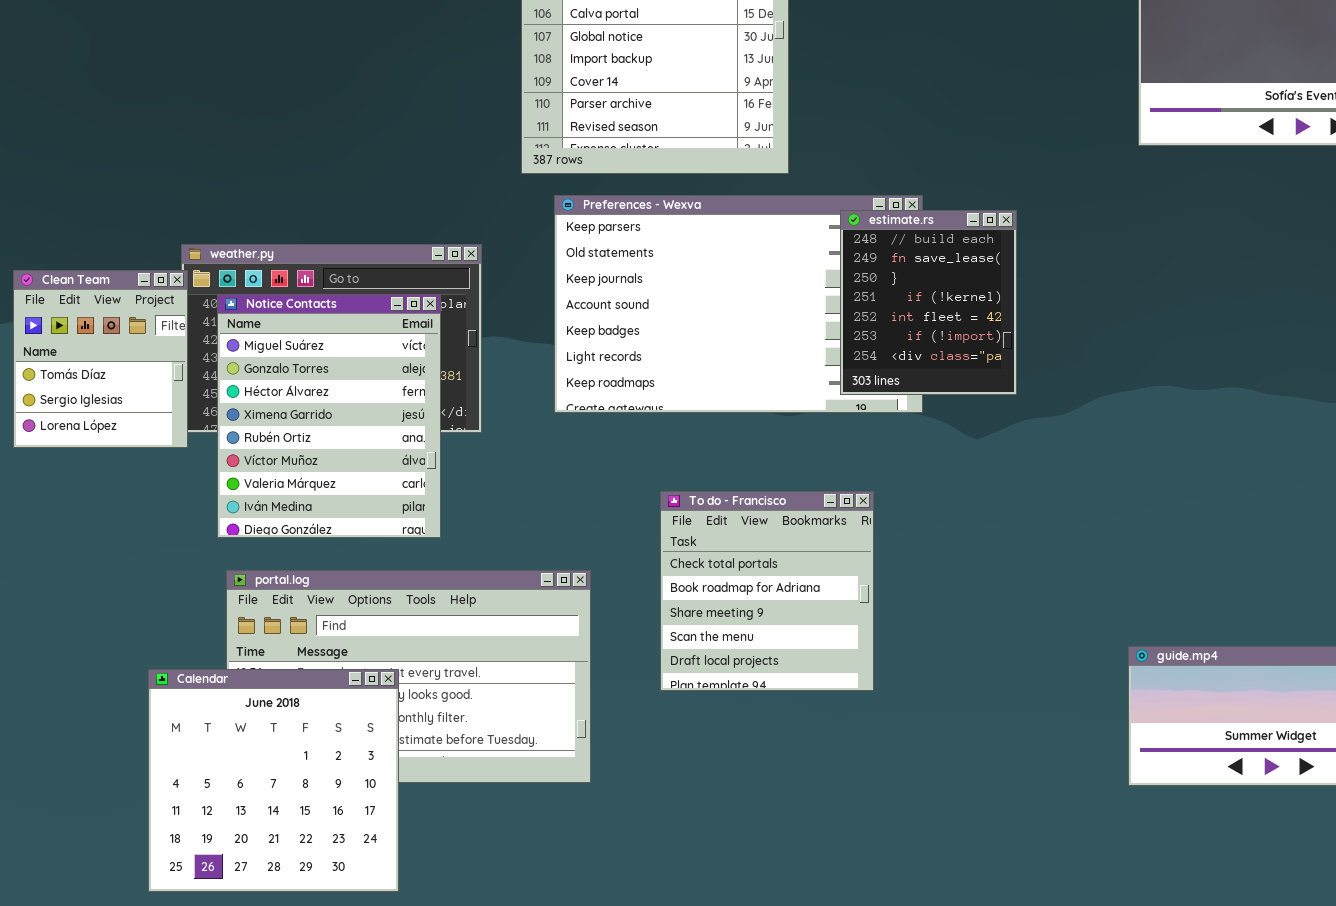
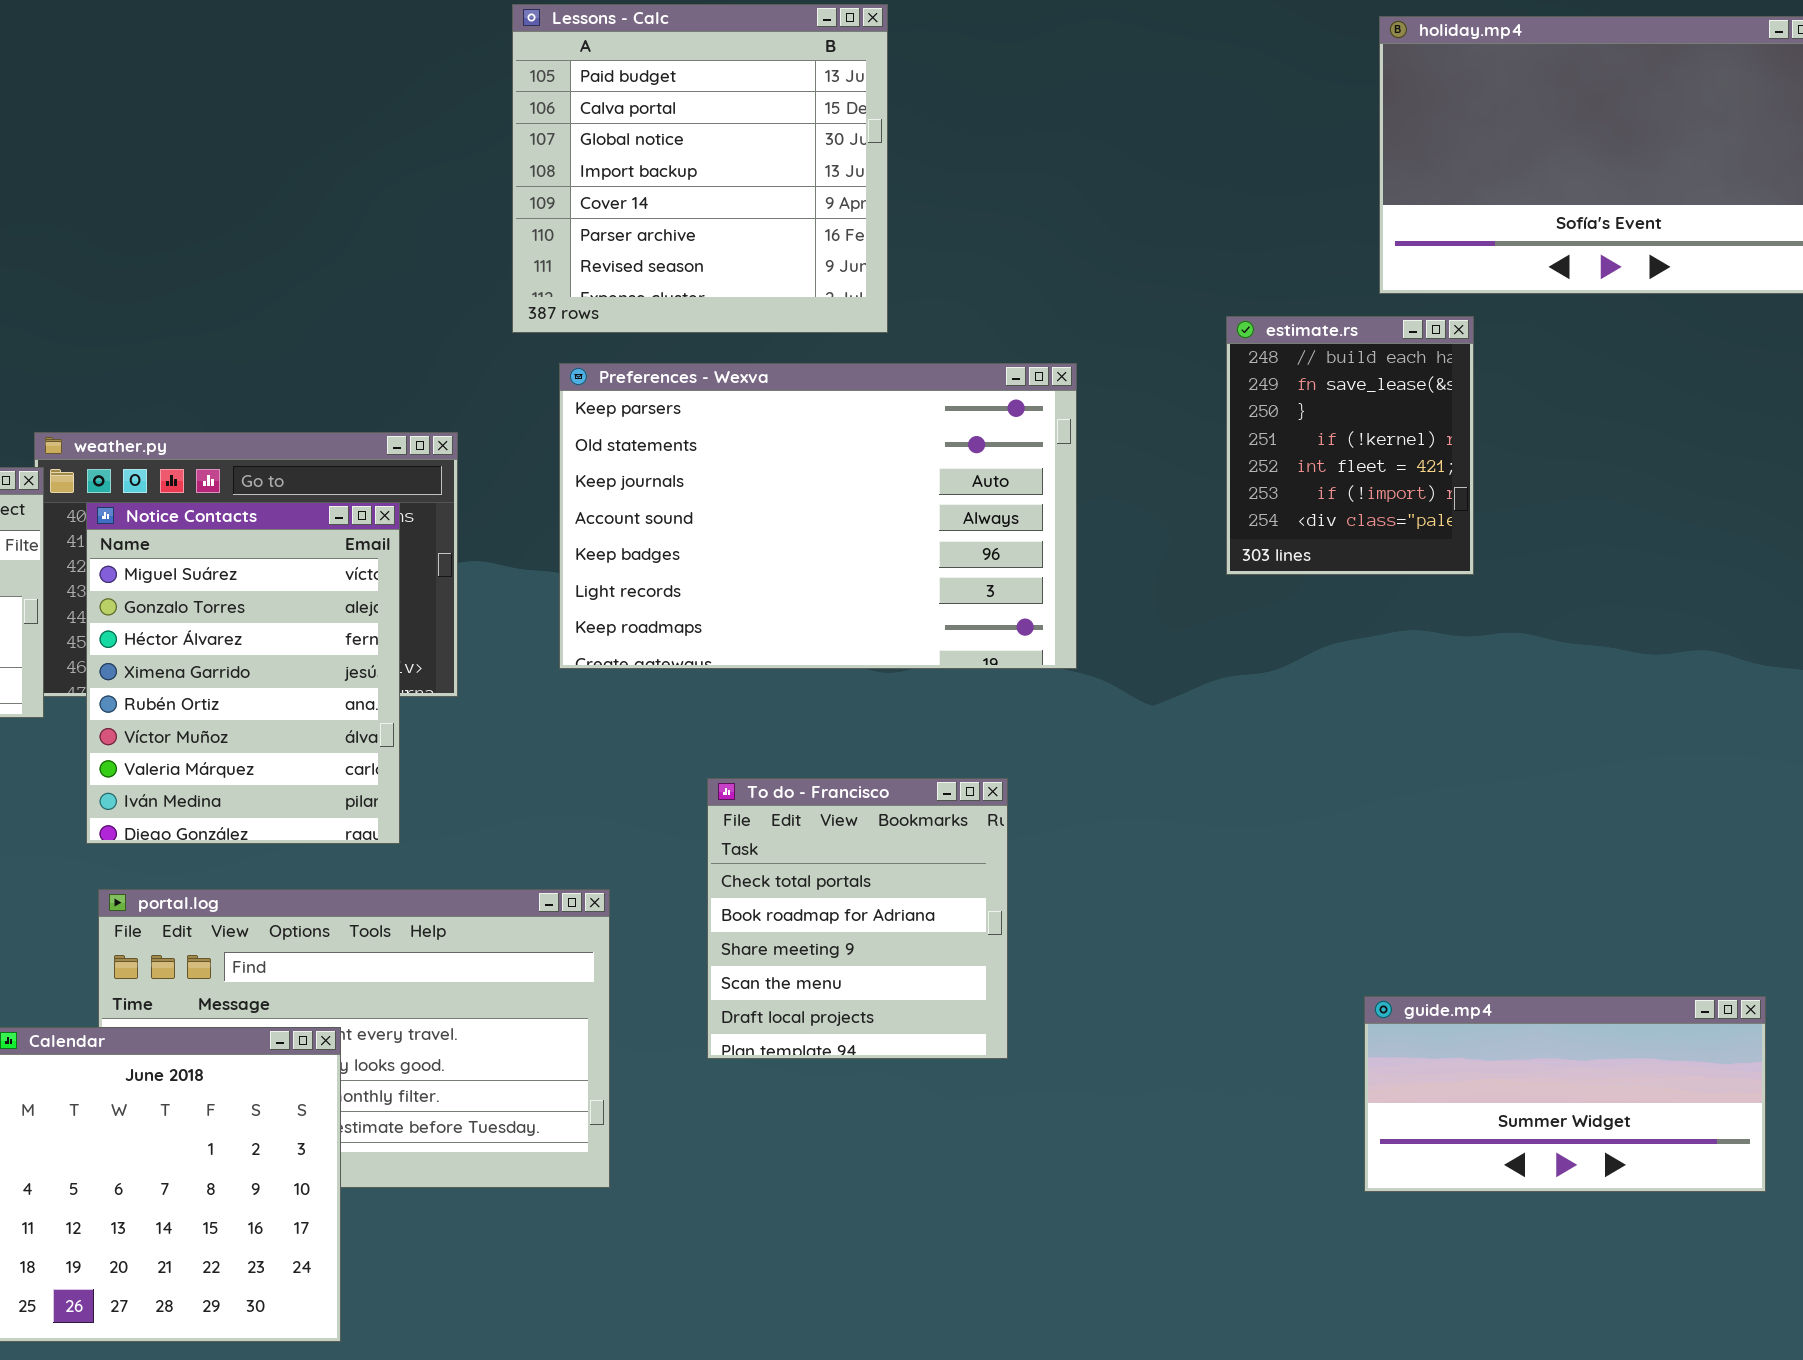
estimate.rs: [840,210,1017,395] -> [1226,316,1474,575], moved

